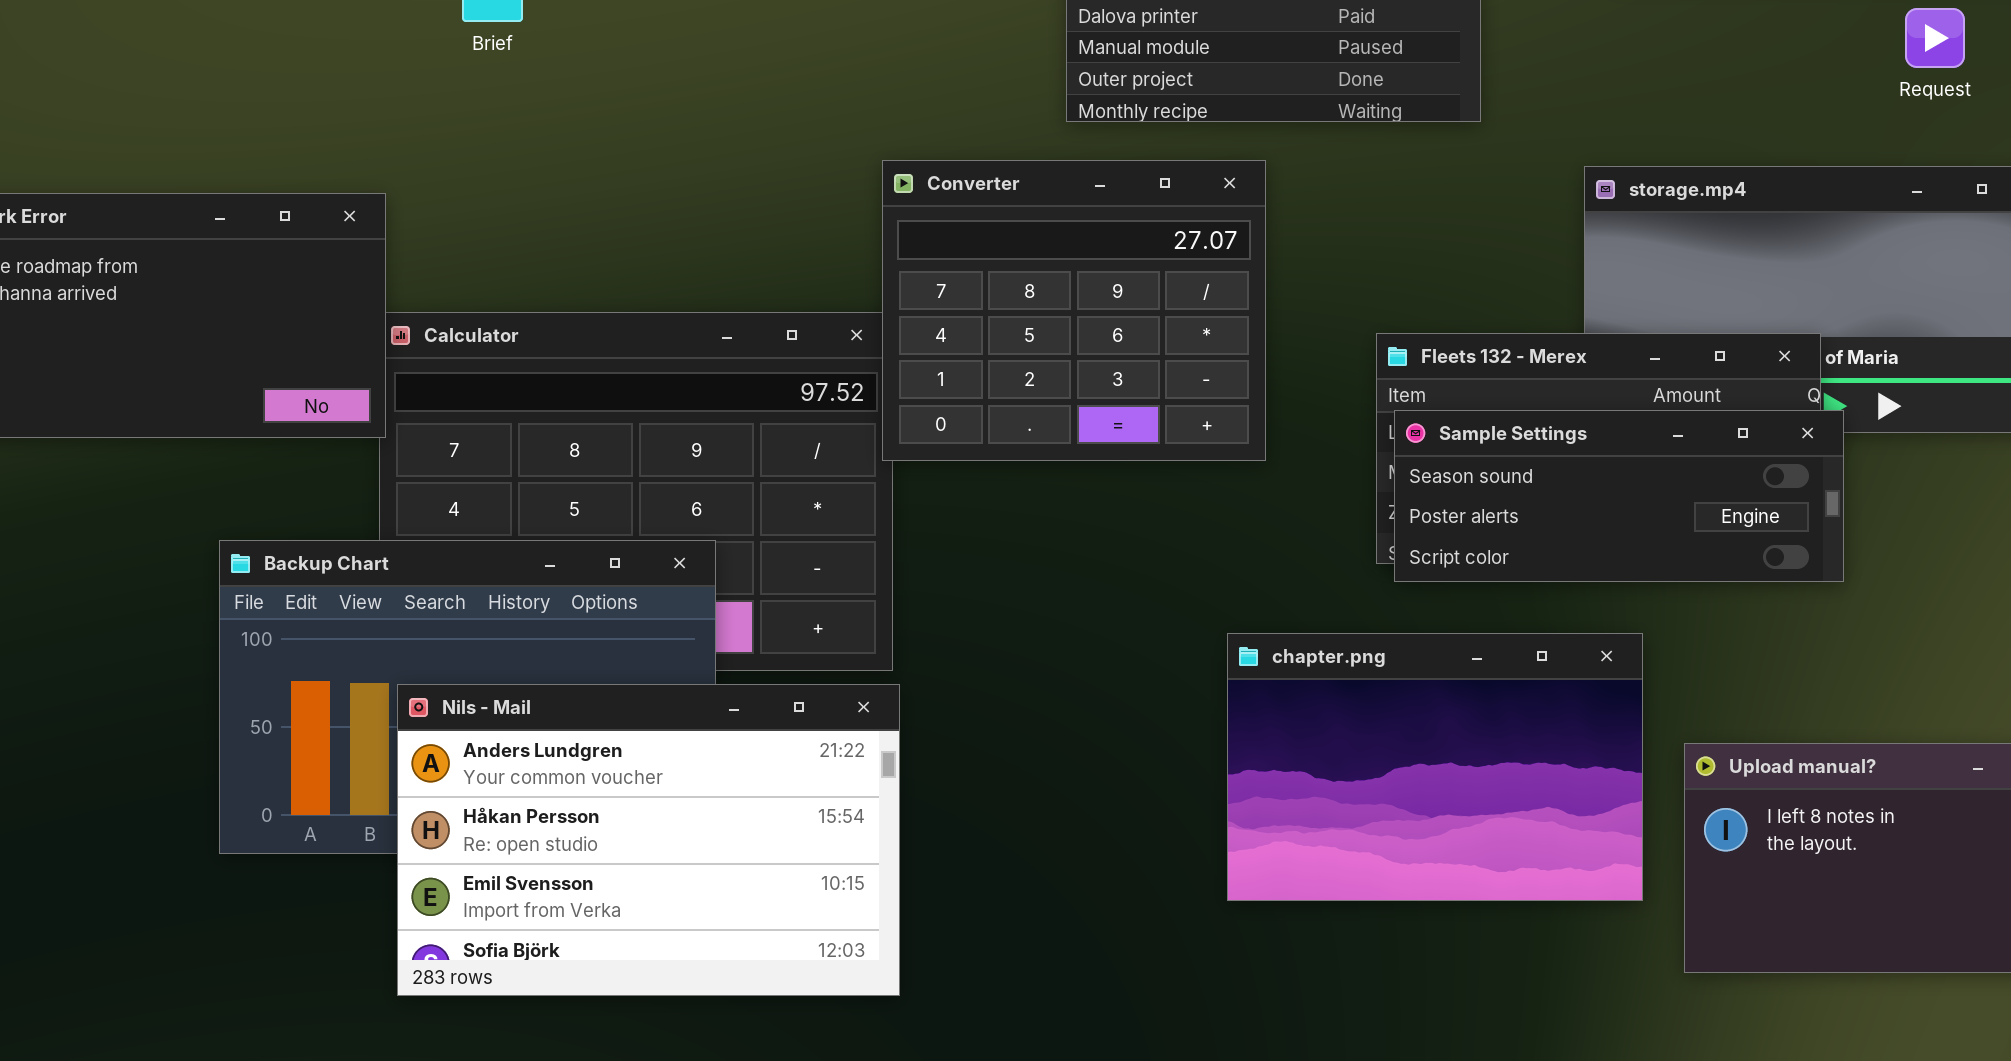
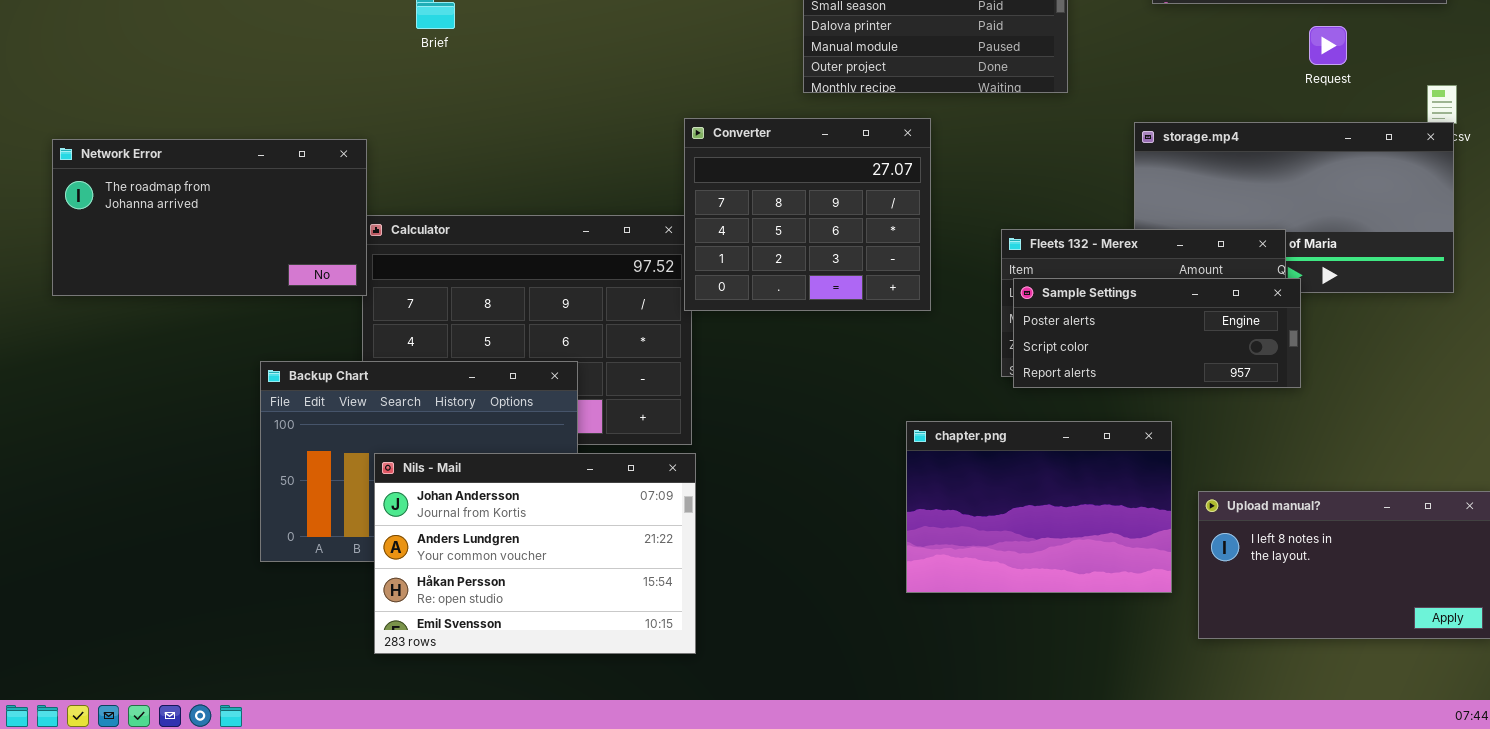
Request: [1905,8,1965,68] -> [1309,26,1347,65], moved
Sample Settings: [1394,410,1844,582] -> [1013,278,1301,388], scrolled down 1 row
Nils - Mail: [397,684,900,996] -> [374,453,696,654], scrolled up 1 row

